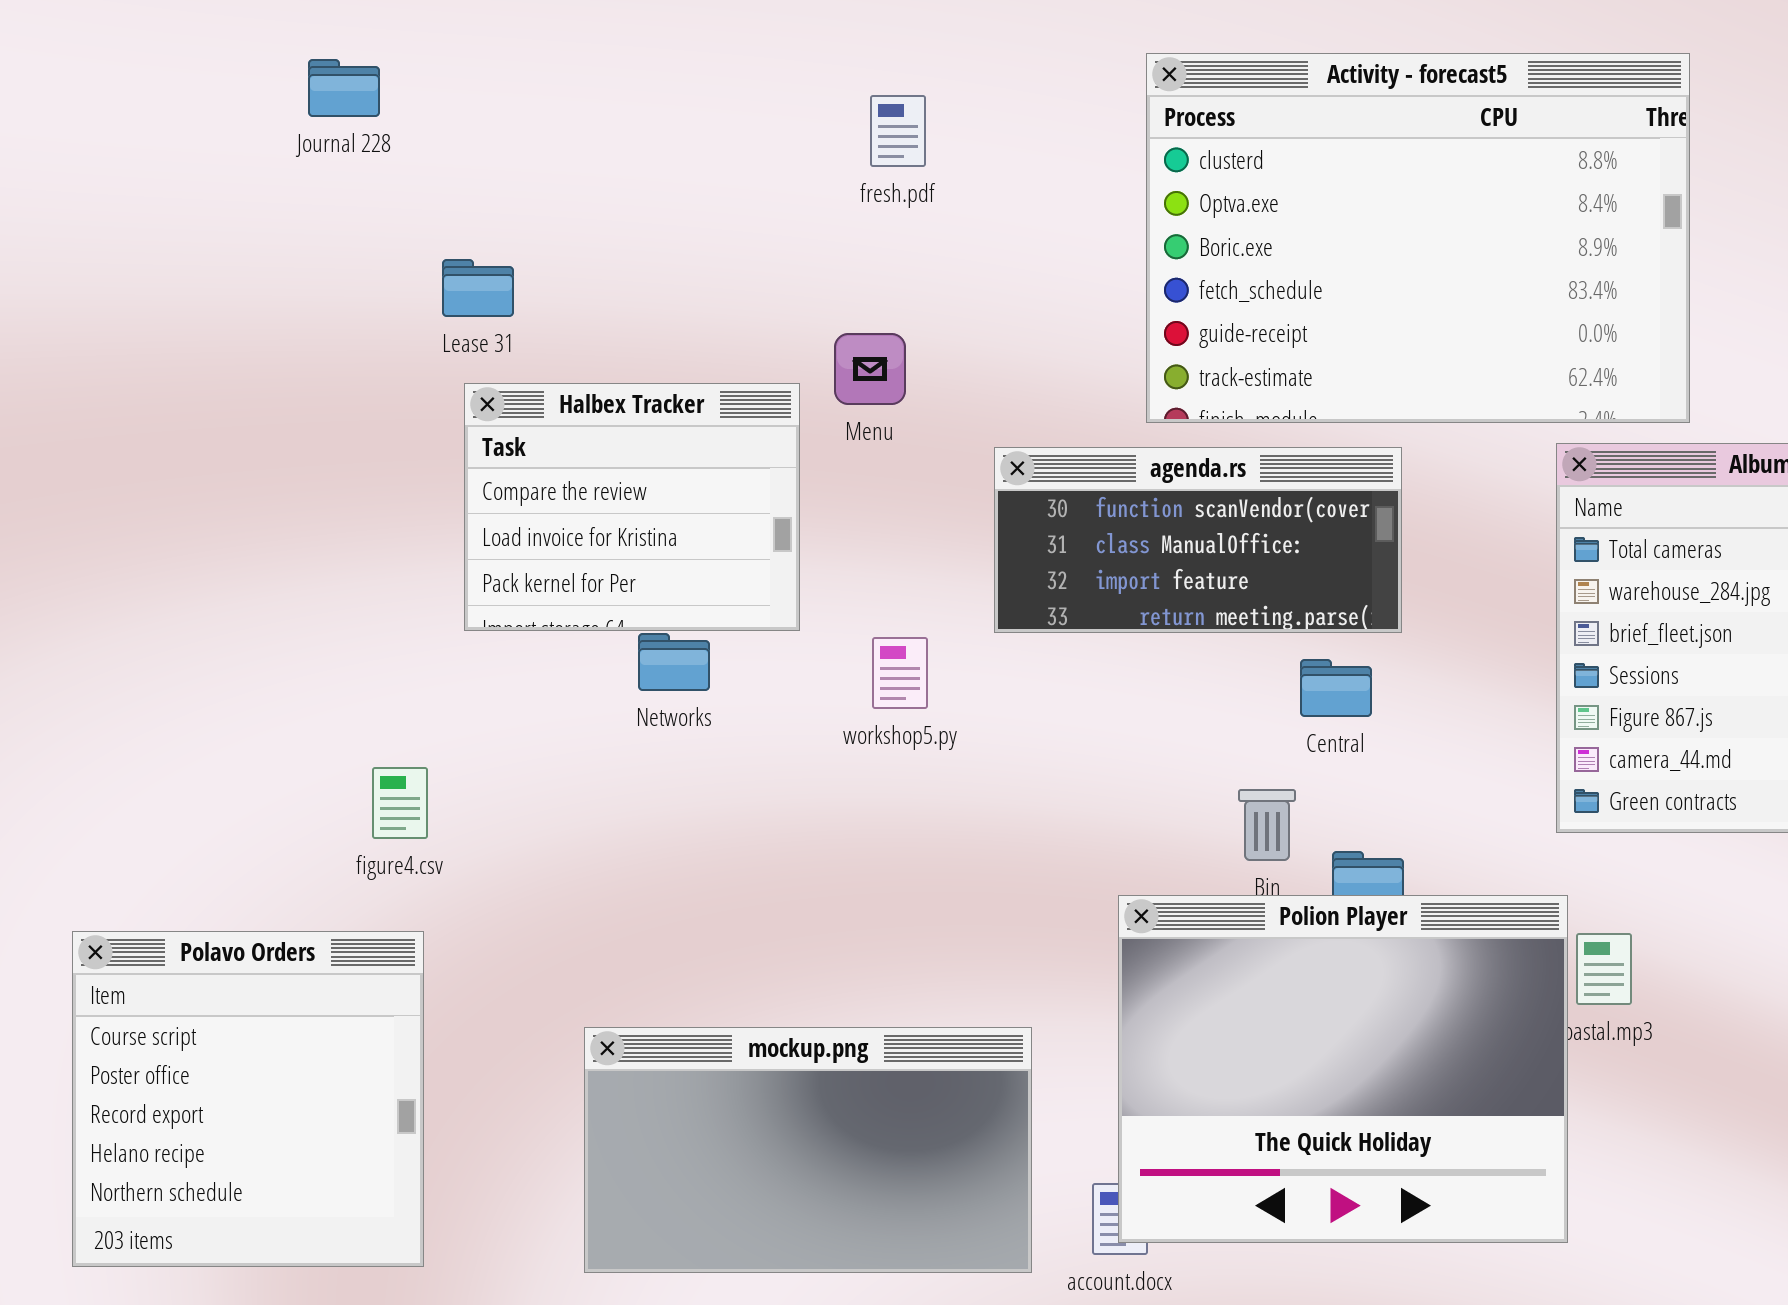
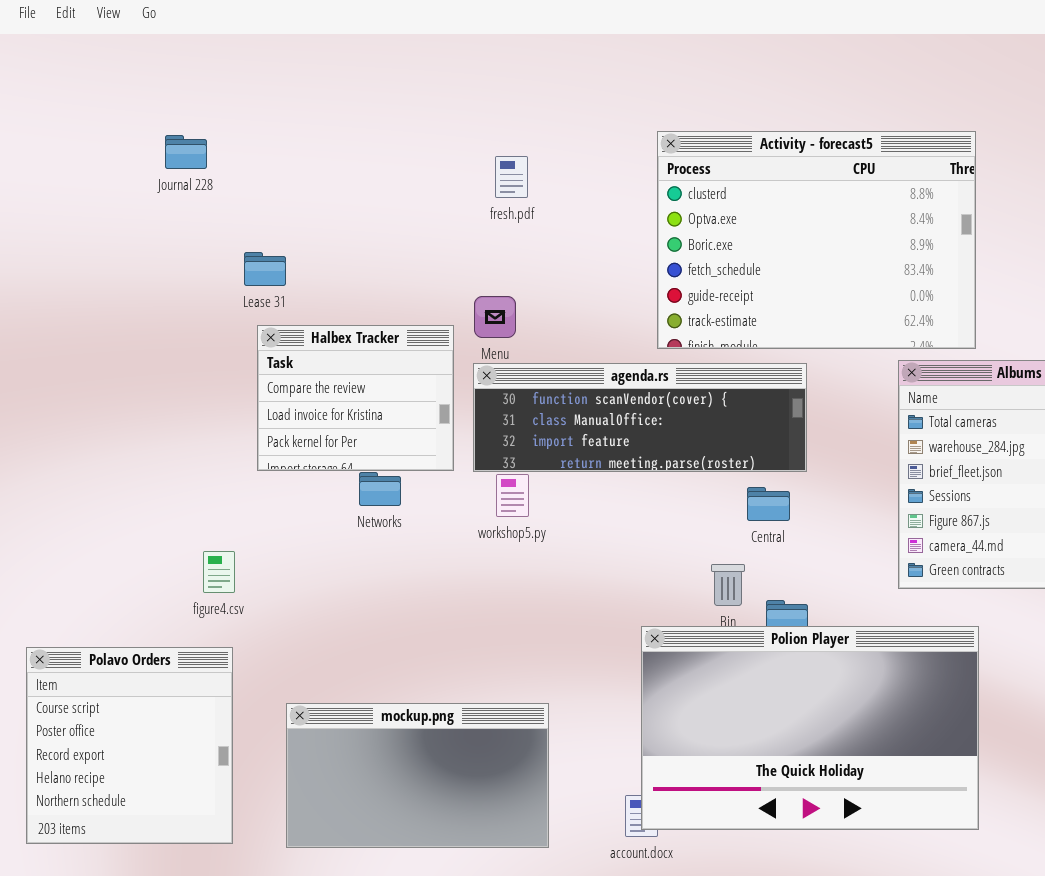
agenda.rs: [994,447,1402,633] -> [473,363,807,472], resized
Polion Player: [1118,895,1568,1243] -> [641,626,979,830], resized
mockup.png: [584,1027,1032,1273] -> [286,703,549,848], moved

